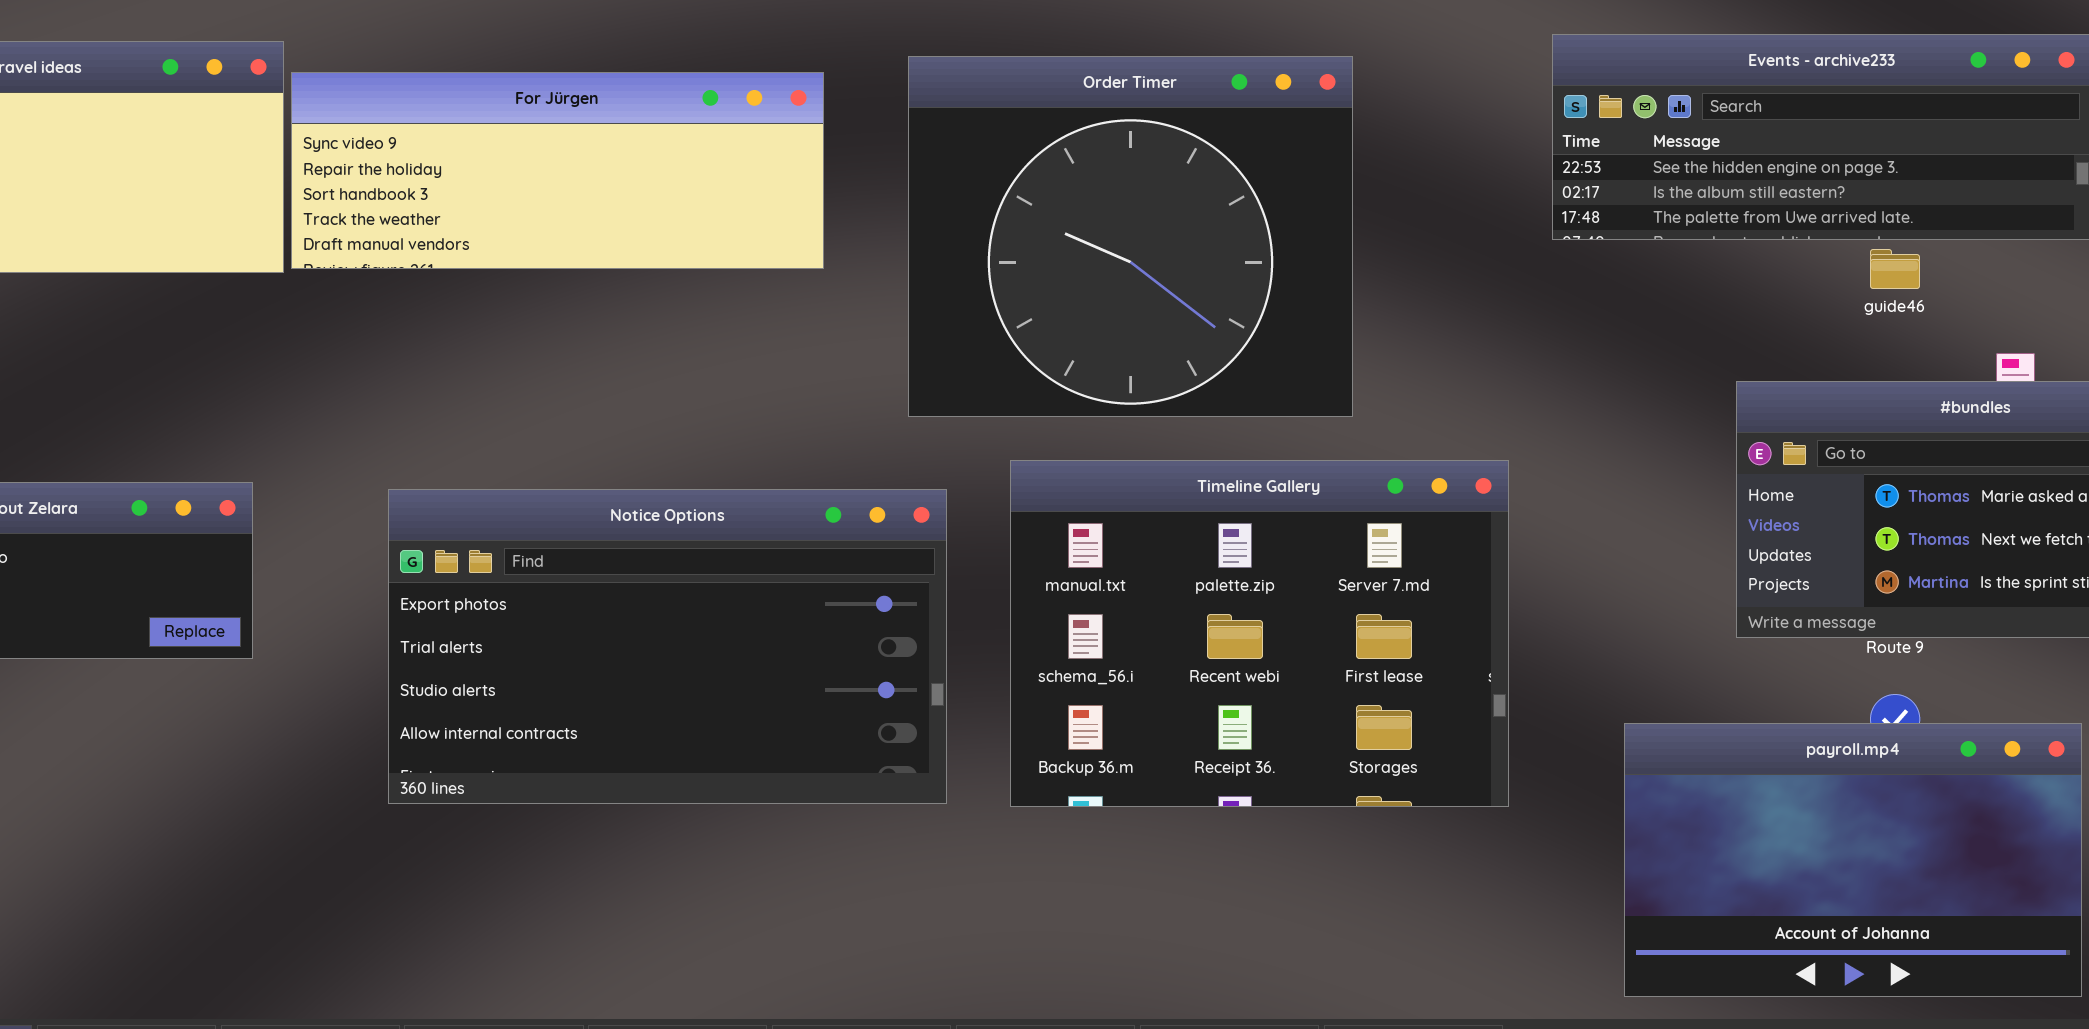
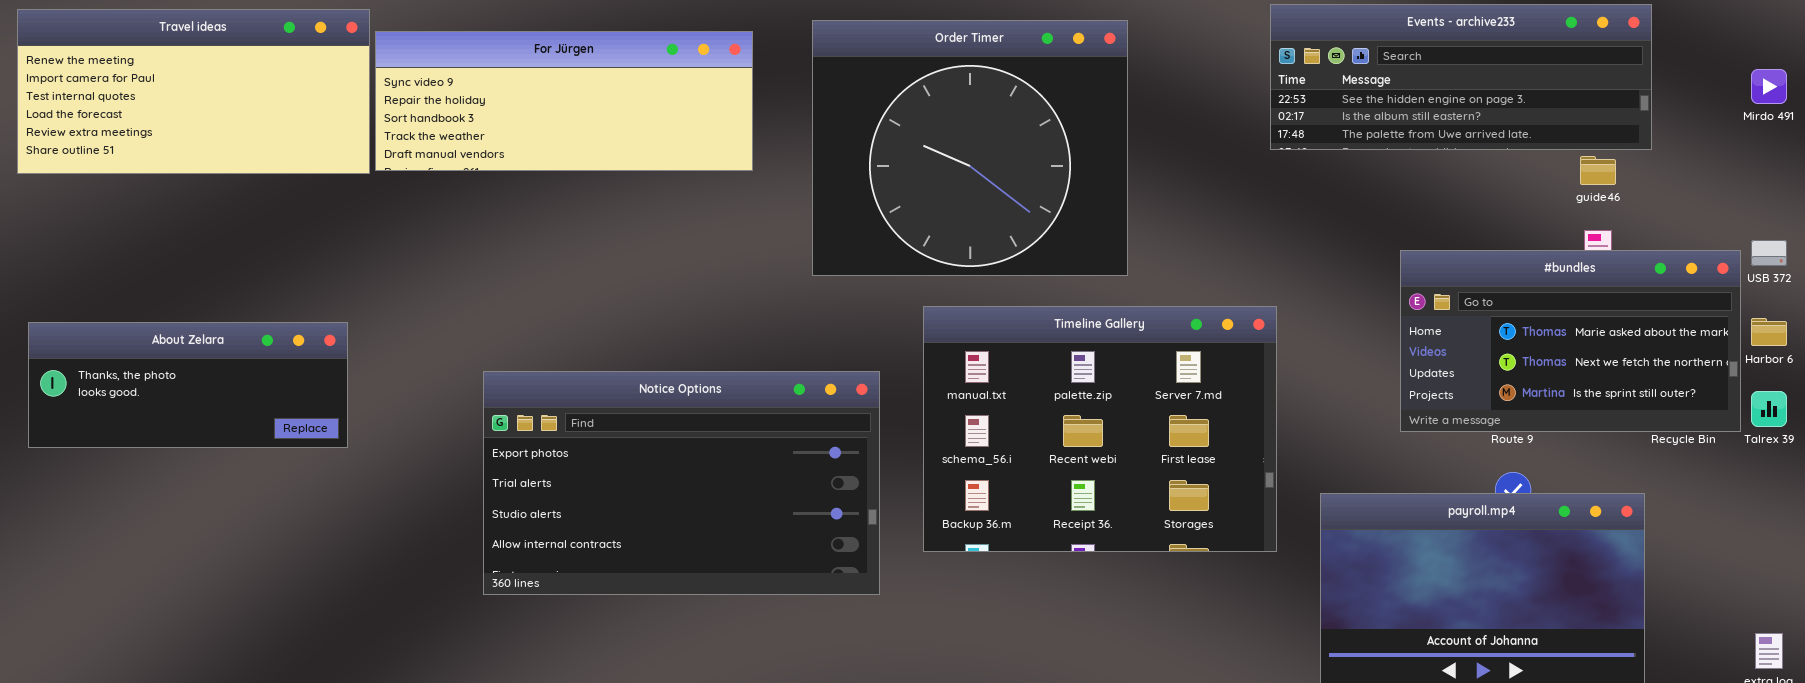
guide46: [1870,249,1920,289] -> [1580,156,1616,185], moved
Timeline Gallery: [1010,460,1509,807] -> [923,306,1277,552], moved
Notice Options: [388,489,947,804] -> [483,371,880,595], moved

